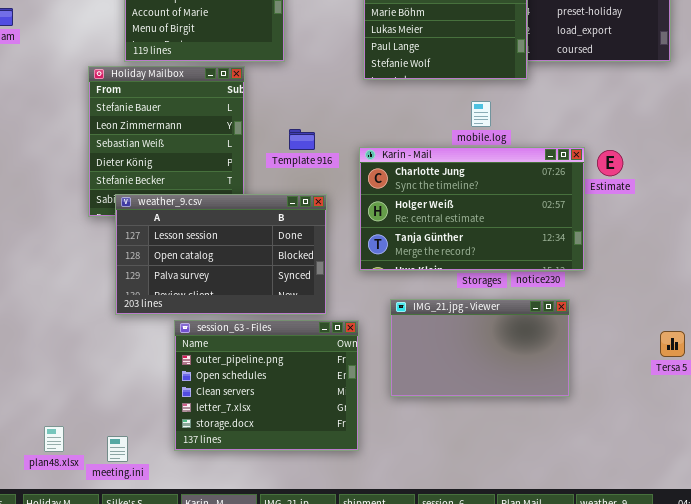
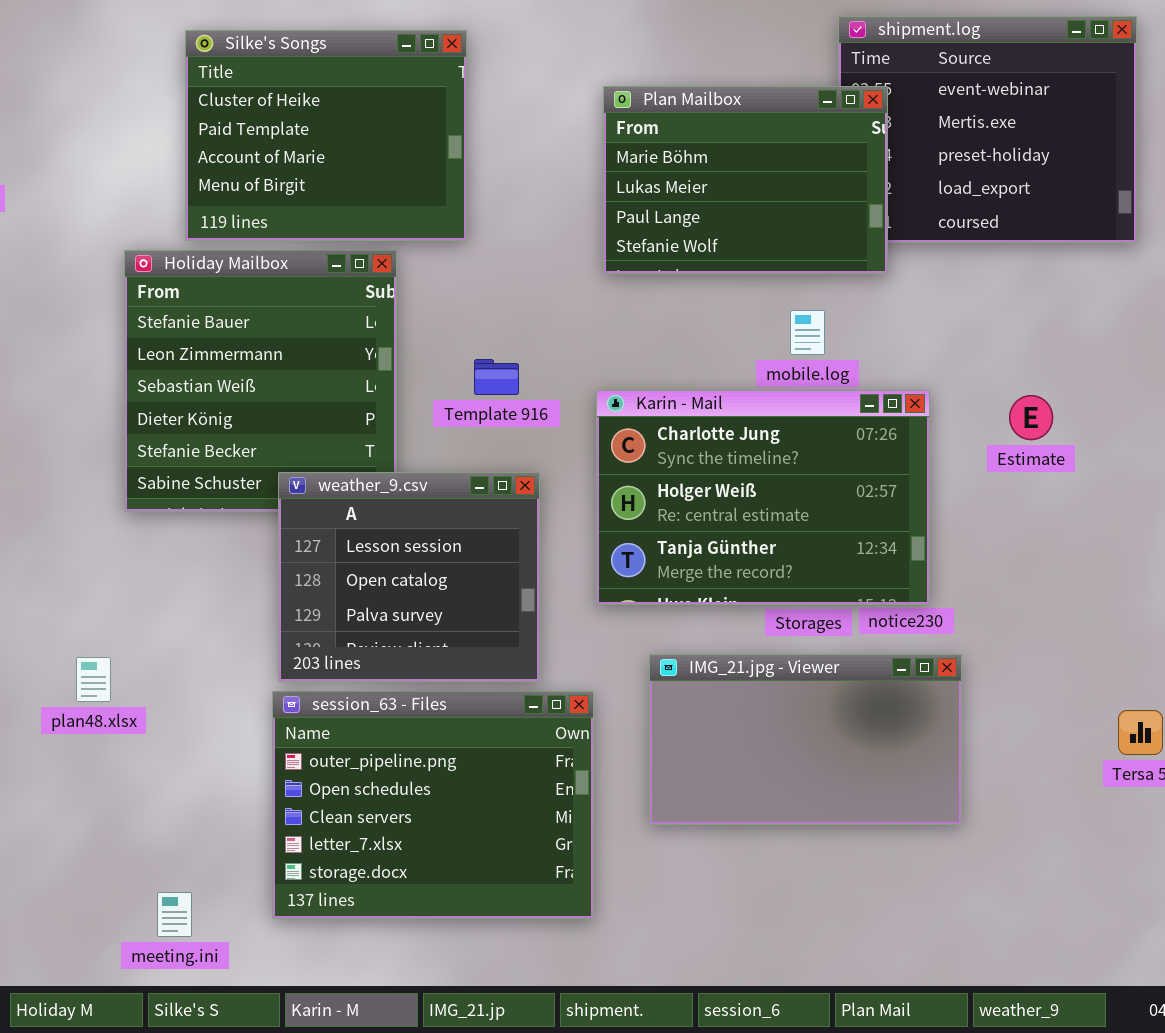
Karin - Mail: [359,147,585,271] -> [596,390,930,605], resized
weather_9.csv: [115,194,327,315] -> [278,472,540,682], resized
plan48.xlsx: [44,426,64,452] -> [76,657,111,702], moved

